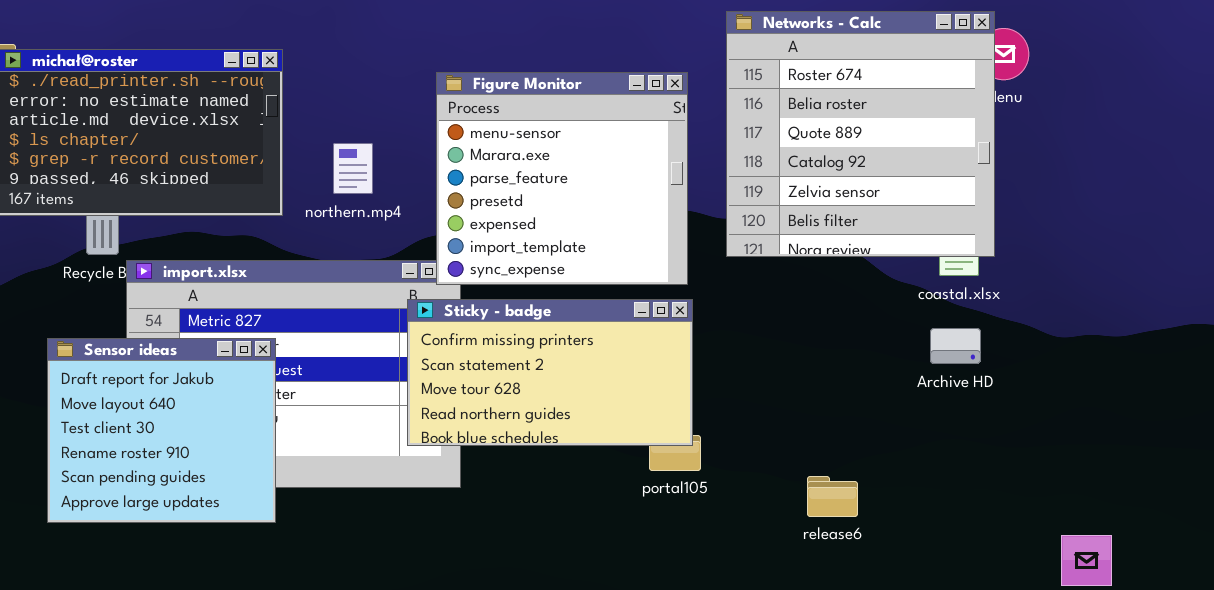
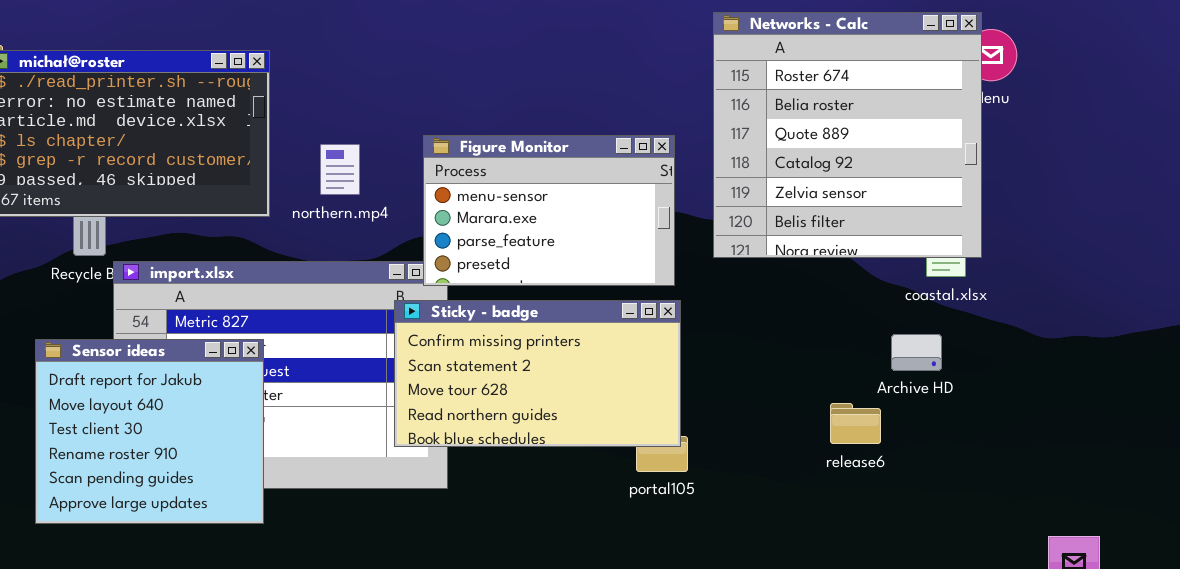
Figure Monitor: [436,72,688,285] -> [423,135,675,286], resized
Archive HD: [930,328,981,364] -> [891,334,942,371], moved
release6: [807,476,858,517] -> [830,403,881,444], moved

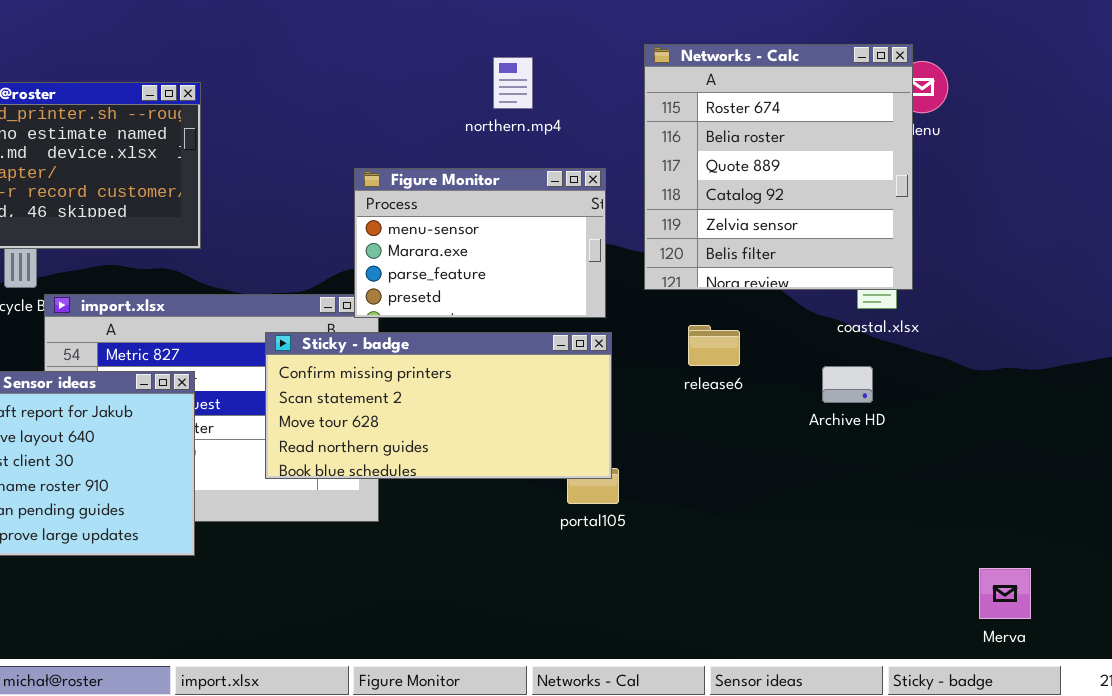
northern.mp4: [320,144,360,195] -> [493,57,533,109], moved
Sticky - badge: [394,300,681,447] -> [265,332,612,479], resized
release6: [830,403,881,444] -> [688,325,740,366], moved

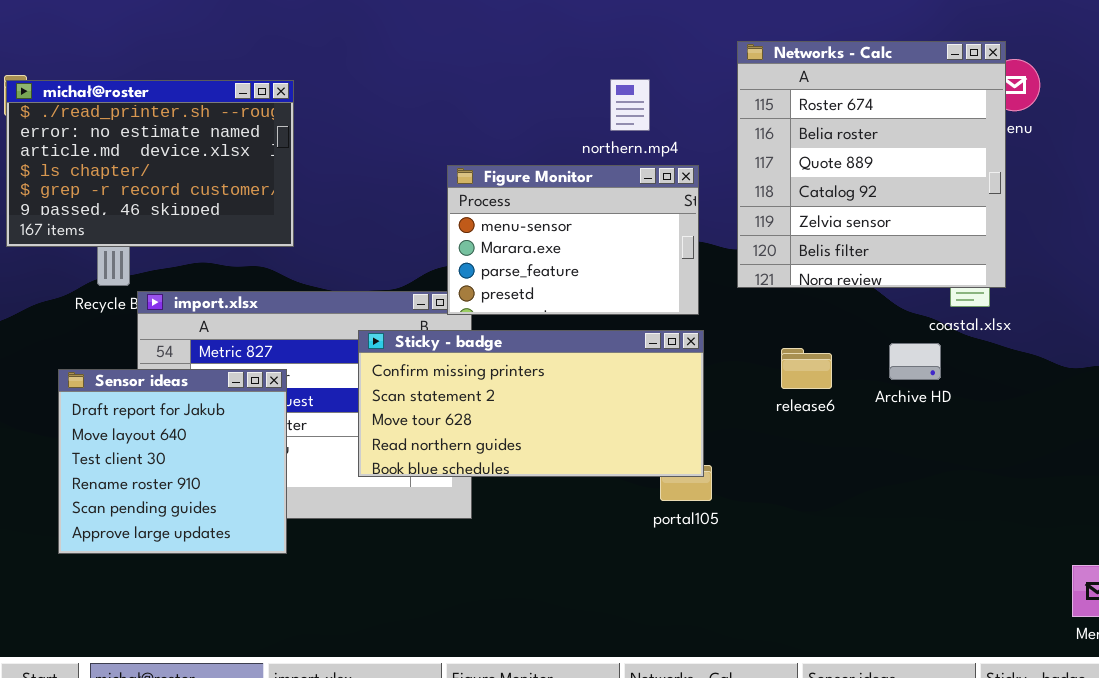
northern.mp4: [493,57,533,109] -> [610,79,650,131], moved
release6: [688,325,740,366] -> [781,348,832,389], moved
Archive HD: [822,366,873,403] -> [889,343,941,380], moved

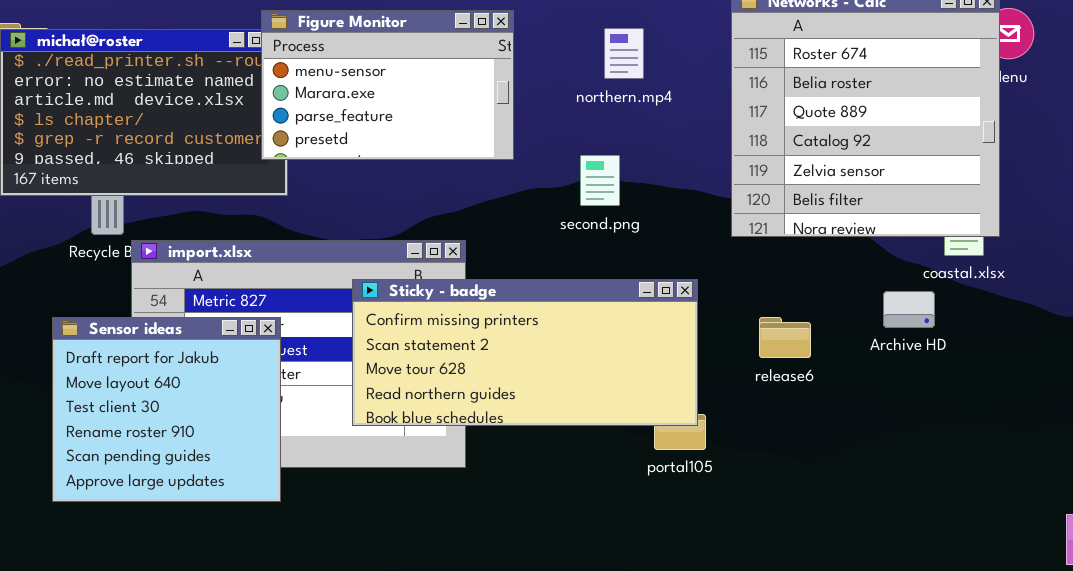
Figure Monitor: [447,165,699,315] -> [261,10,514,160], moved
release6: [781,348,832,389] -> [759,317,811,358], moved

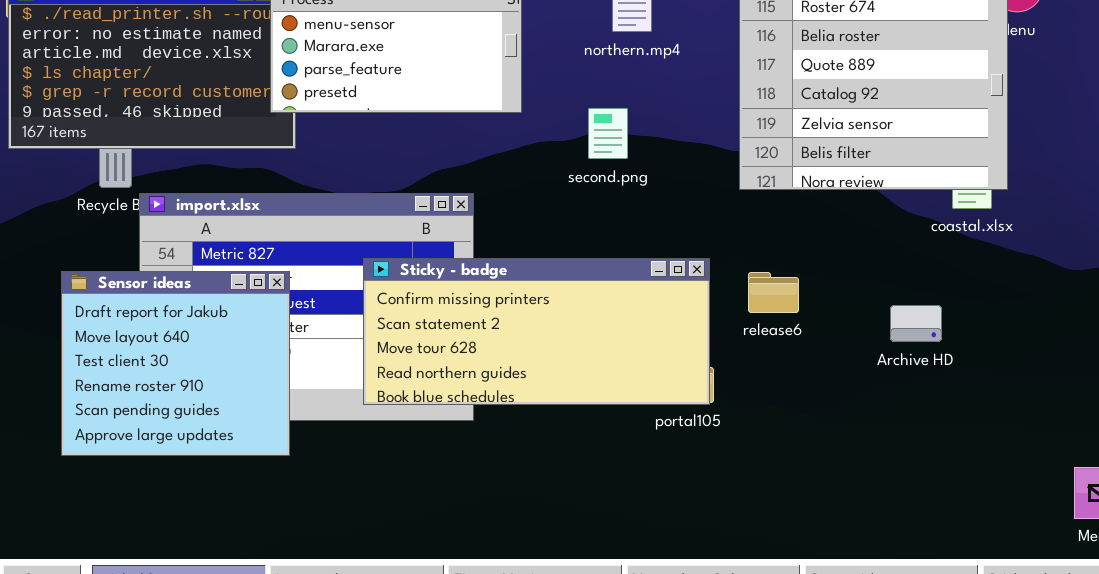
Sticky - badge: [352,279,698,426] -> [363,258,710,405], moved
Archive HD: [883,291,935,328] -> [890,305,942,342], moved
release6: [759,317,811,358] -> [748,272,799,313], moved

